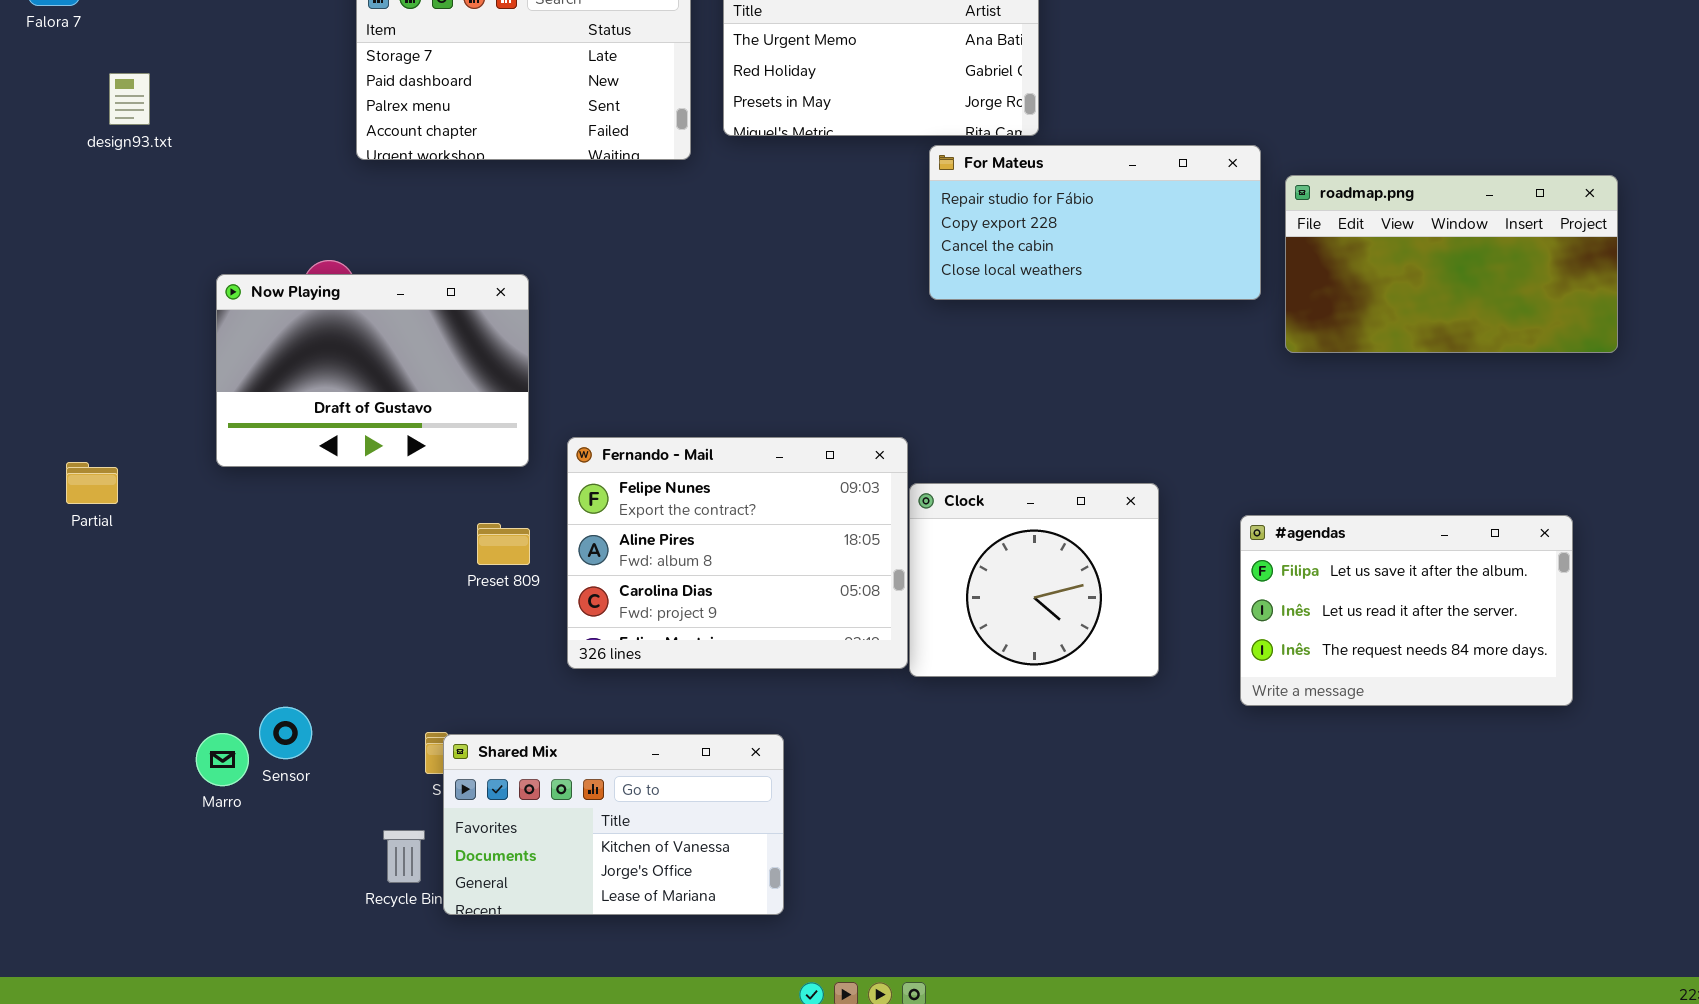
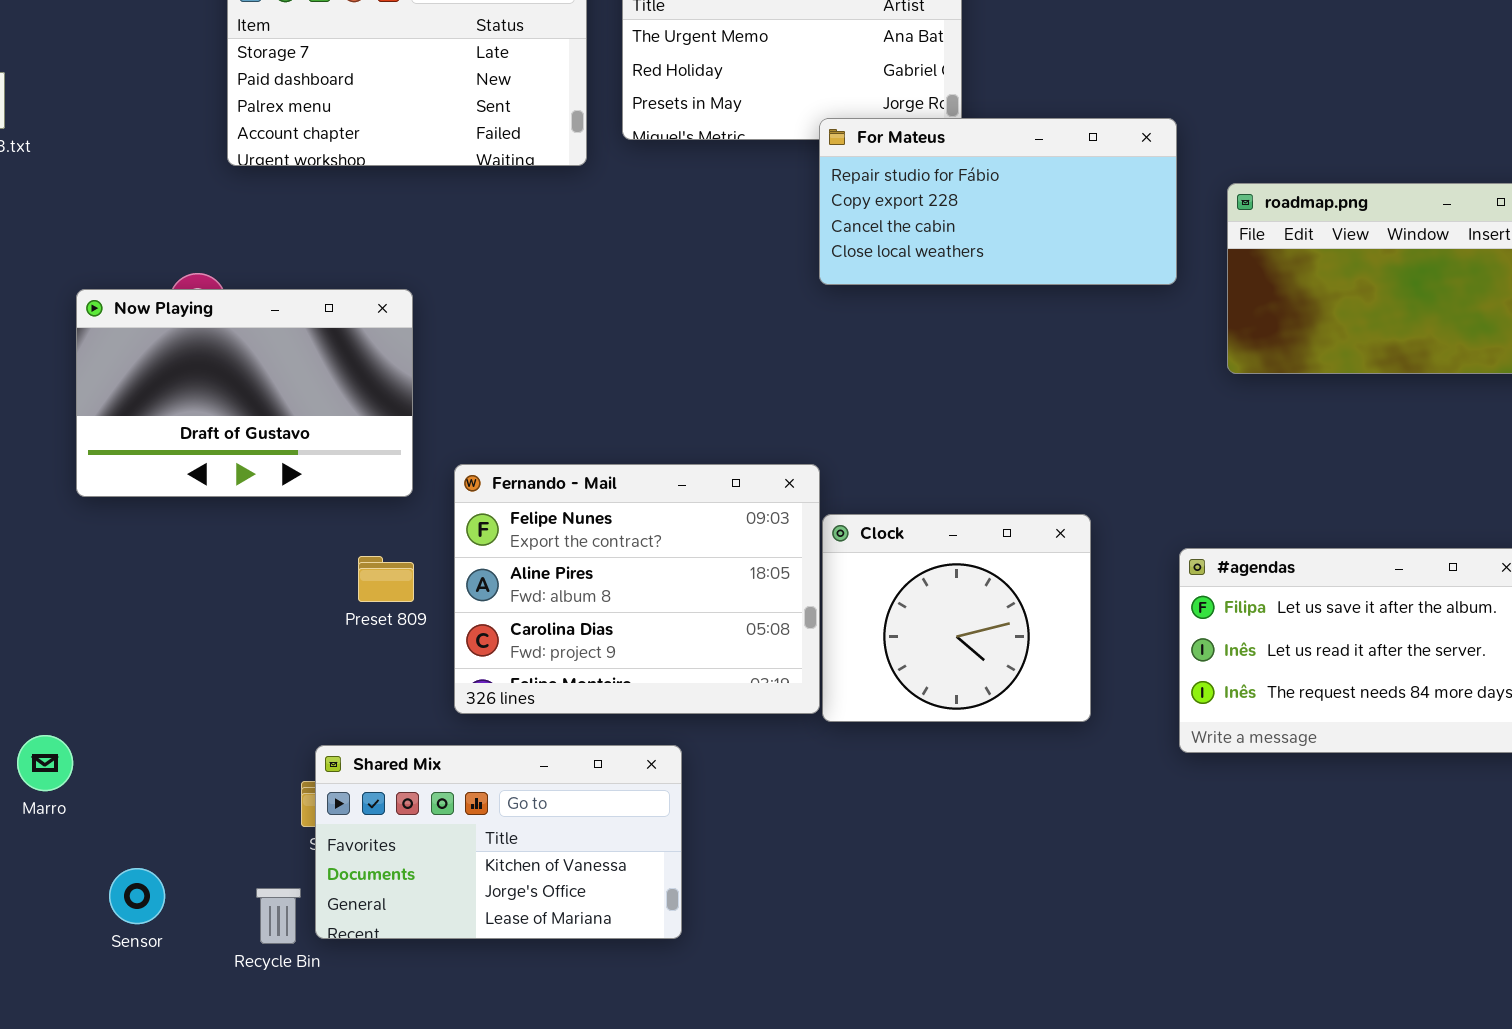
For Mateus: [929,145,1261,300] -> [819,118,1177,285], moved
Sensor: [259,707,312,759] -> [109,868,165,924], moved
Marro: [196,733,249,786] -> [17,735,73,791], moved
Shared Mix: [443,734,784,915] -> [315,745,682,939], moved

